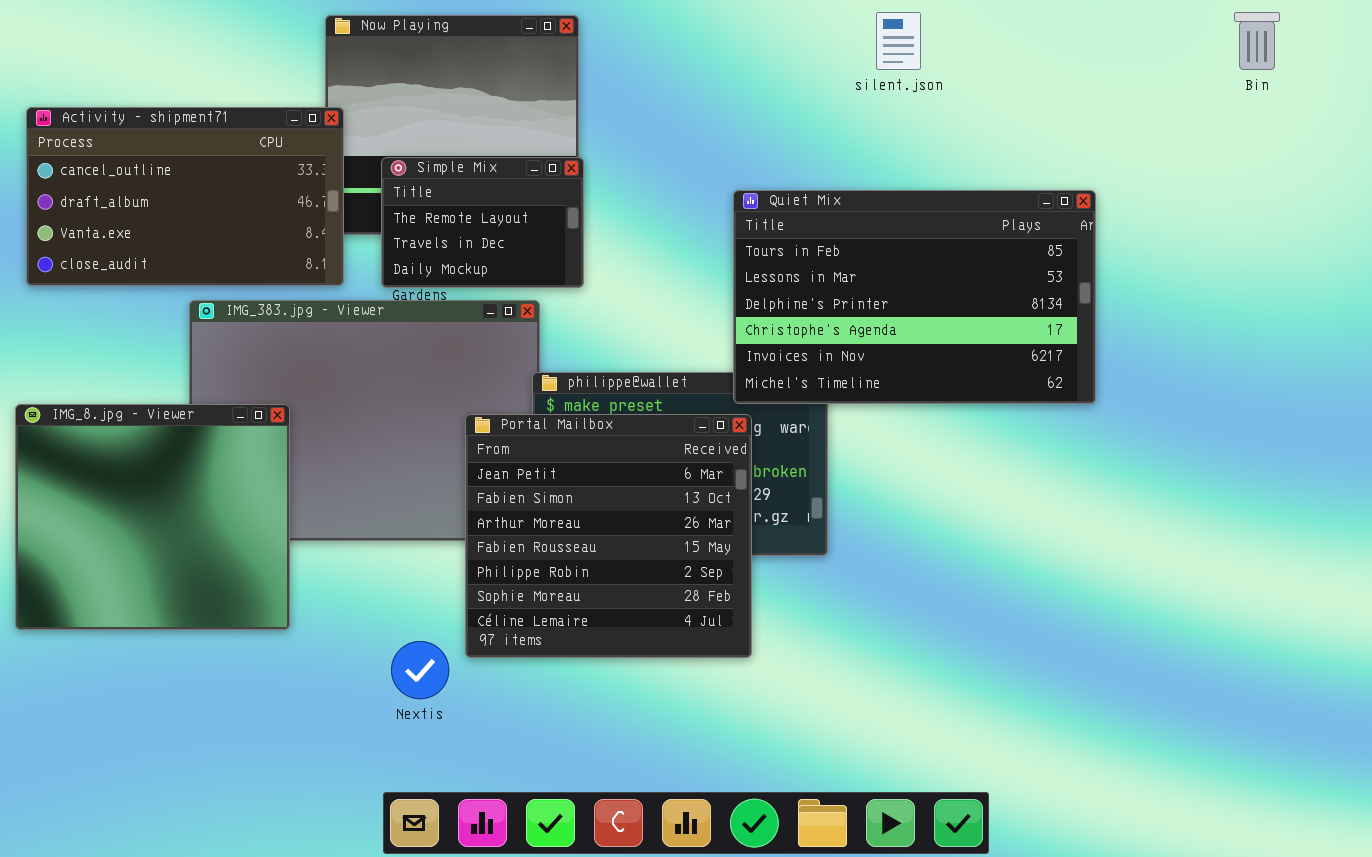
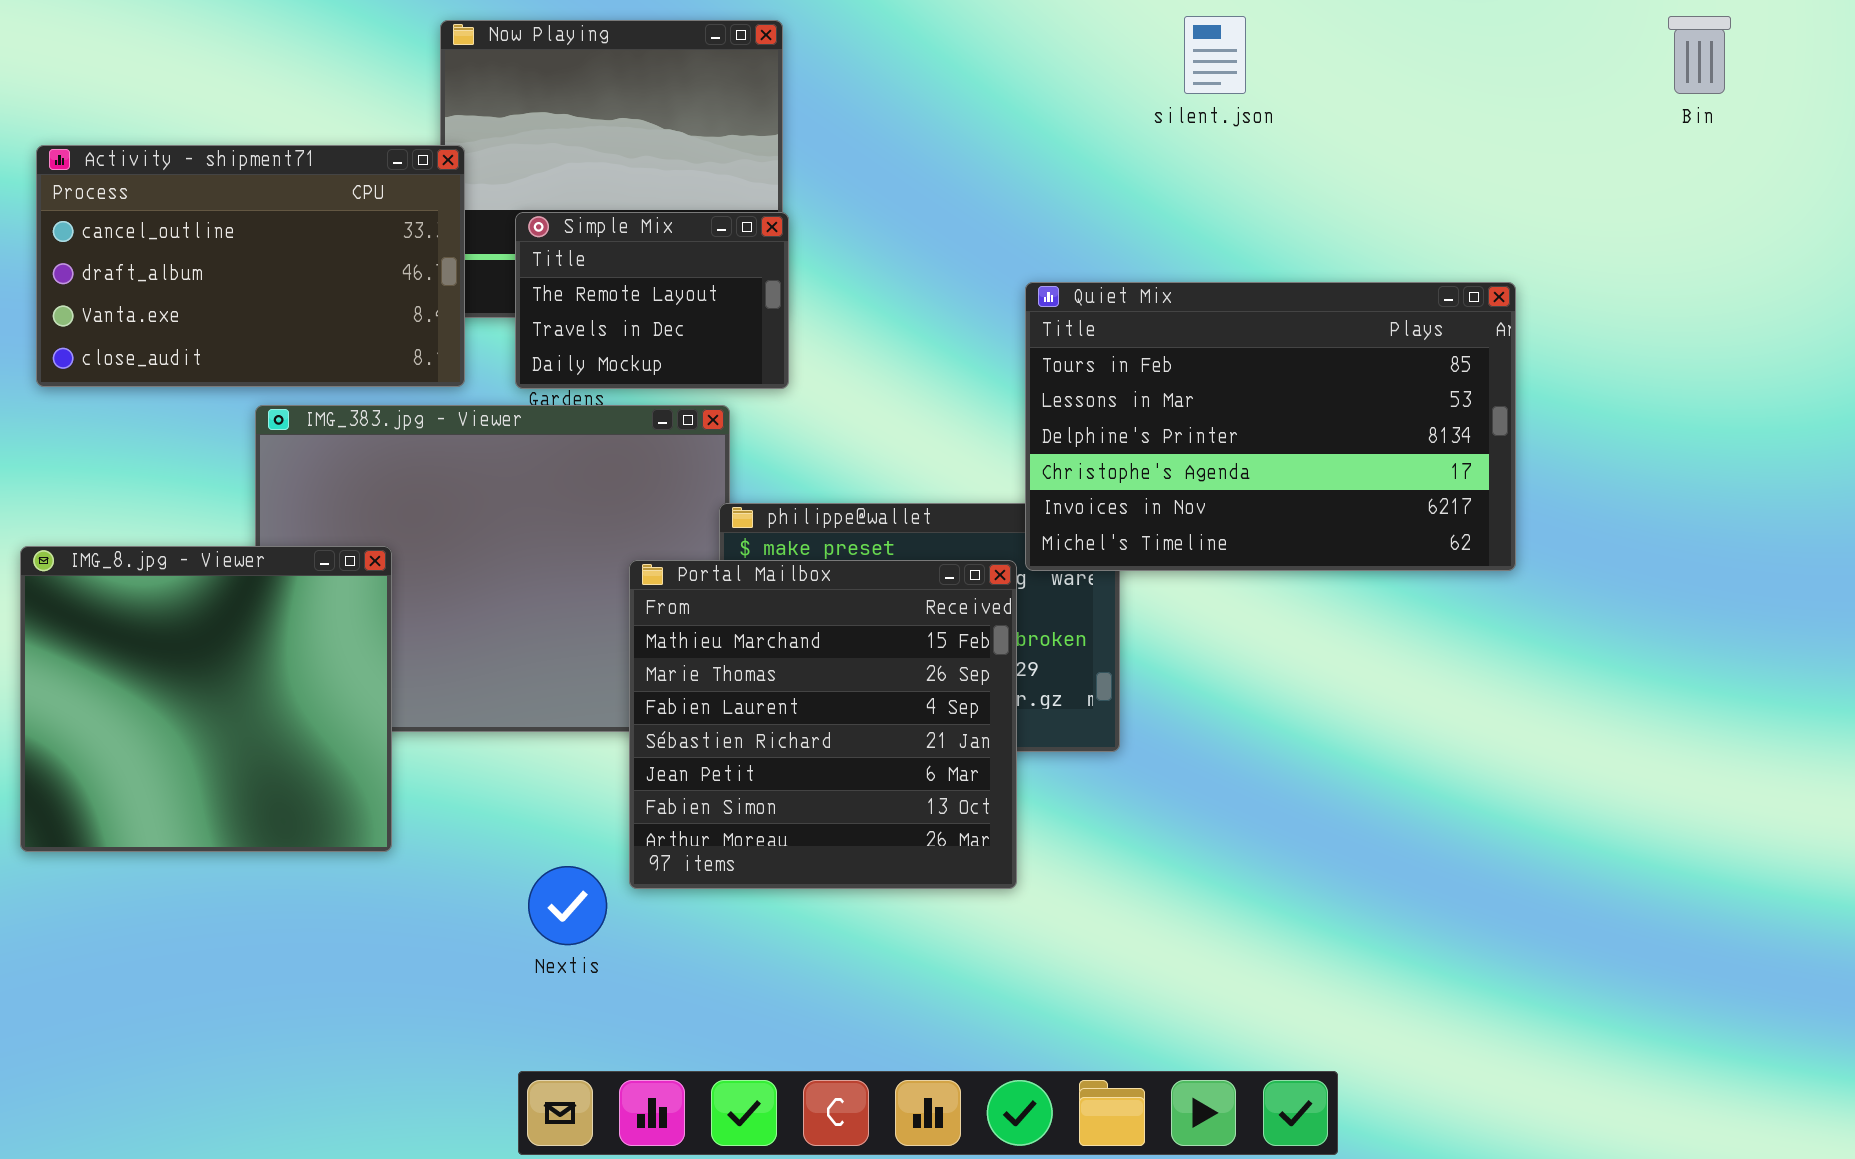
Quiet Mix: [733,190,1096,404] -> [1025,282,1516,571], moved
Portal Mailbox: [465,414,752,658] -> [629,560,1017,889], scrolled up 4 rows

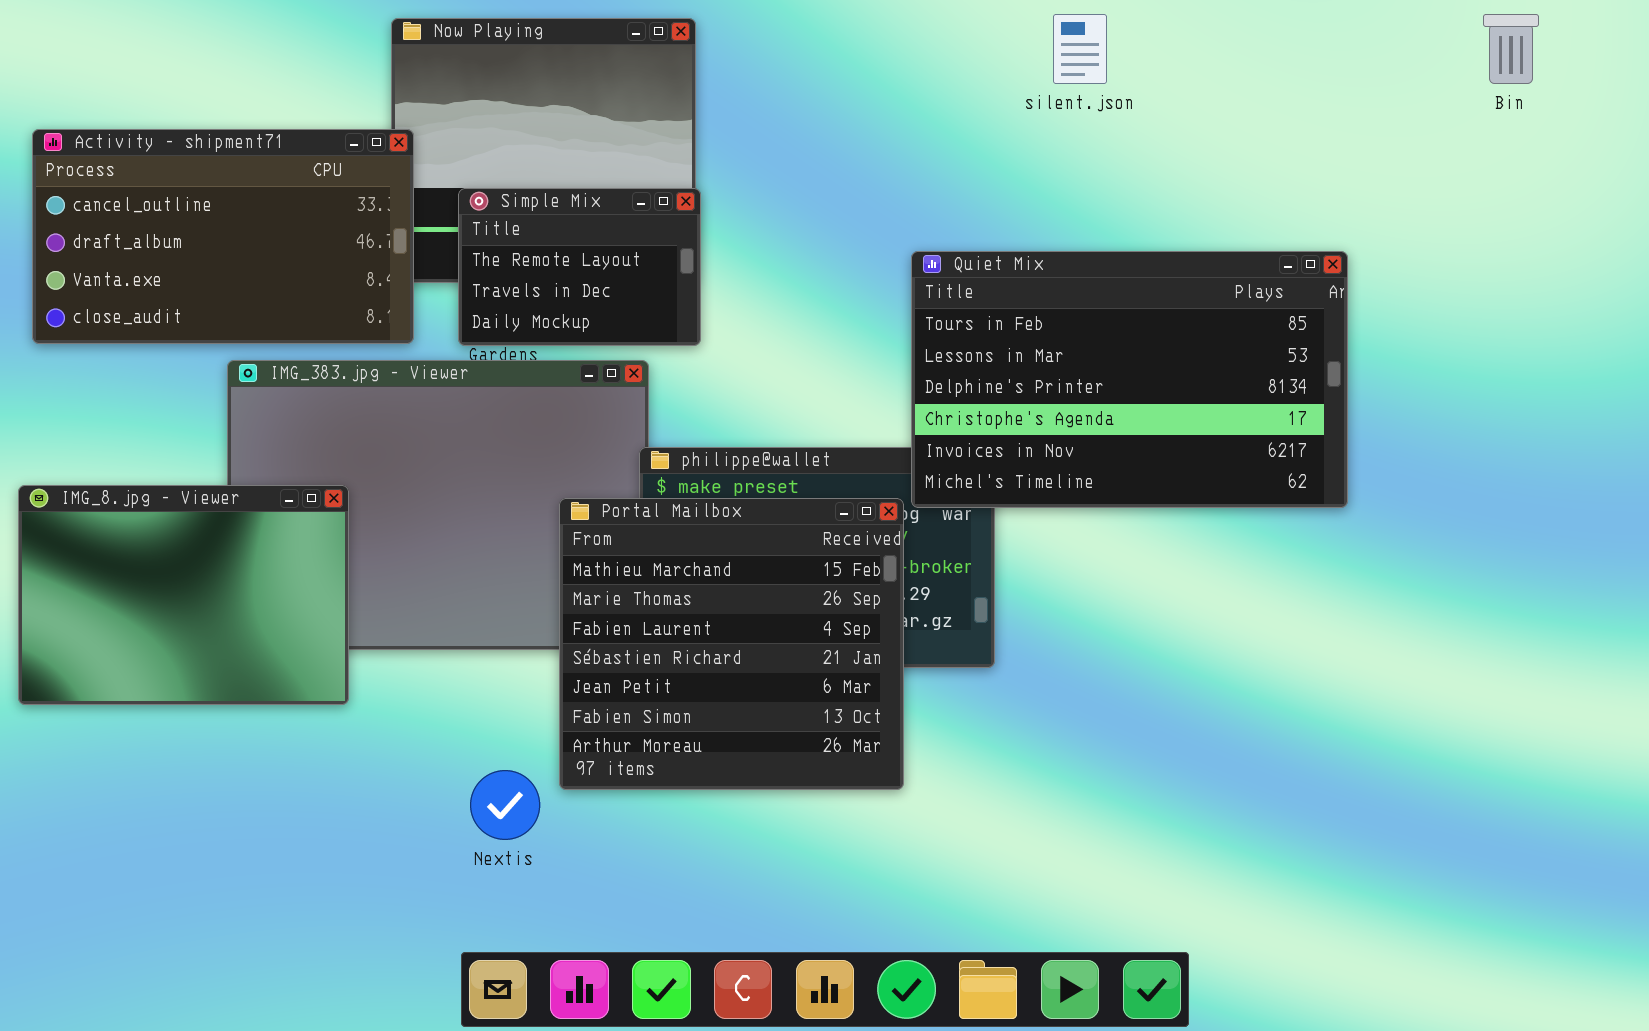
IMG_8.jpg - Viewer: [20,546,392,852] -> [18,485,349,705], resized

